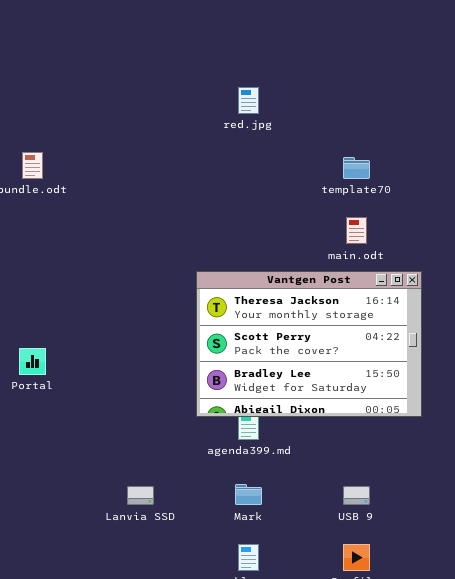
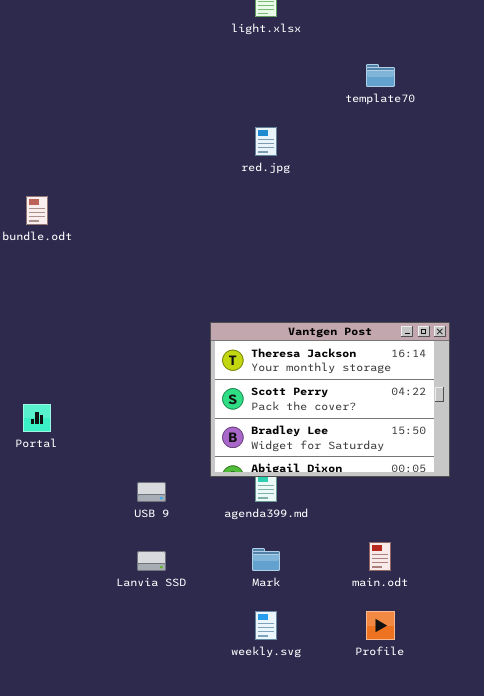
template70: [343,157,370,179] -> [366,64,395,87], moved
main.odt: [346,217,367,244] -> [369,542,391,571], moved
USB 9: [343,486,370,505] -> [137,482,166,502], moved

